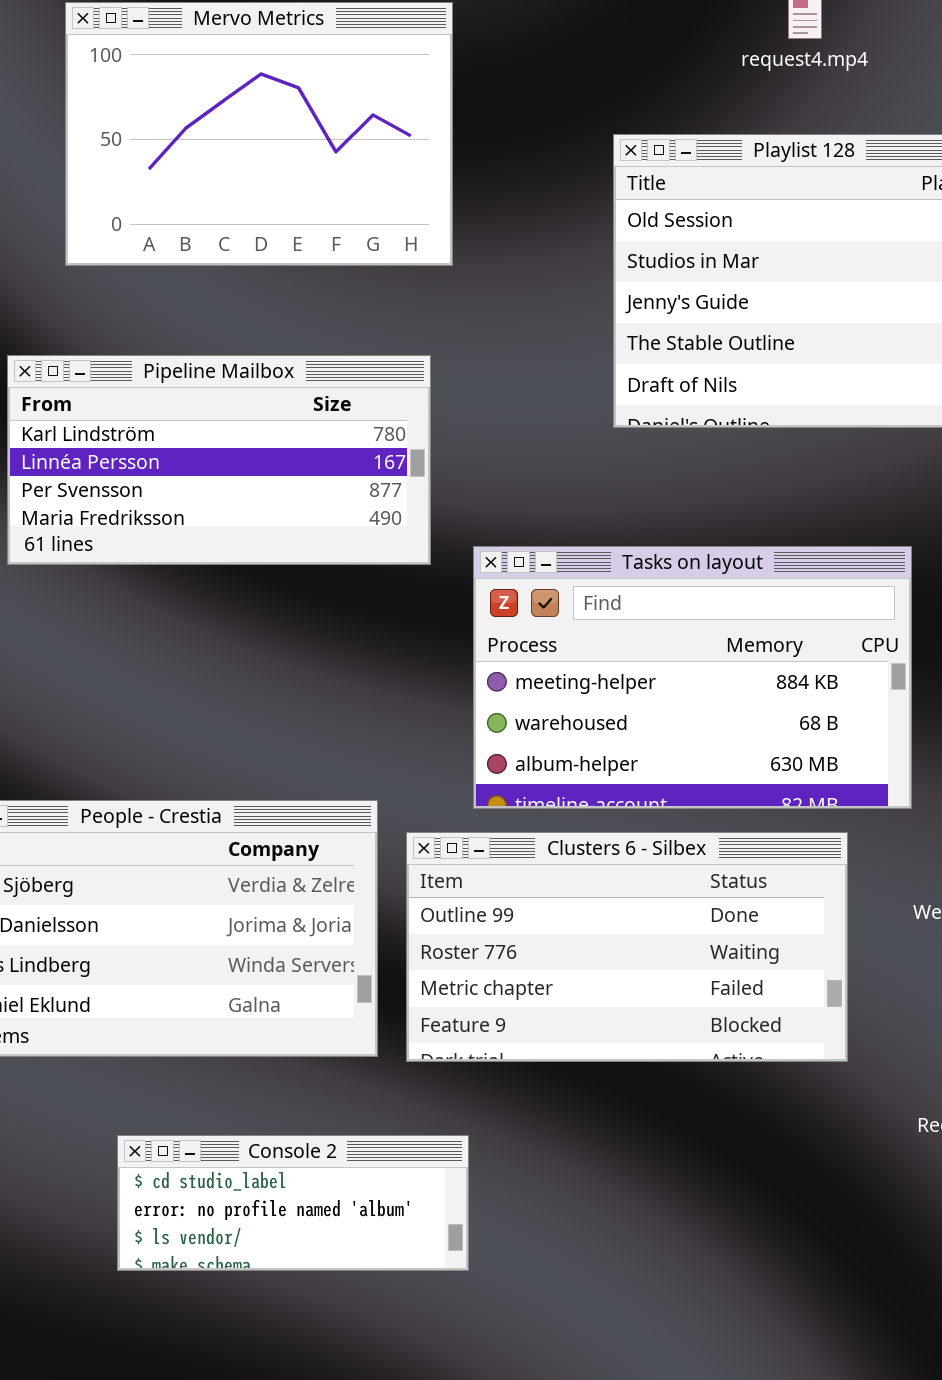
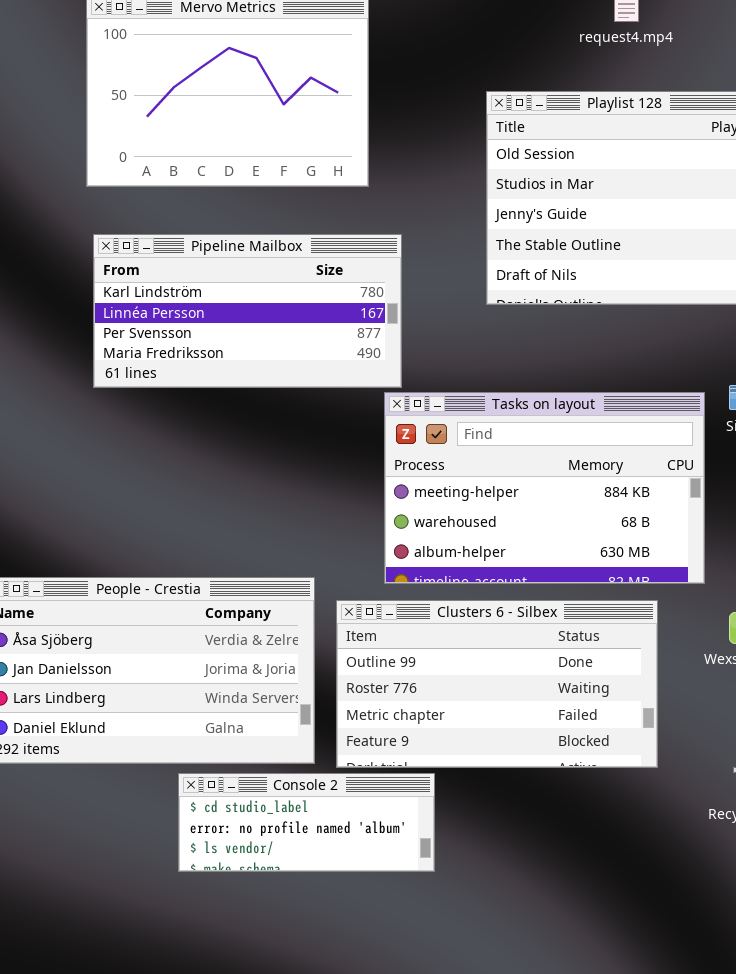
Pipeline Mailbox: [7,355,431,565] -> [93,234,402,388], moved
Console 2: [117,1135,469,1271] -> [178,773,435,872], moved

